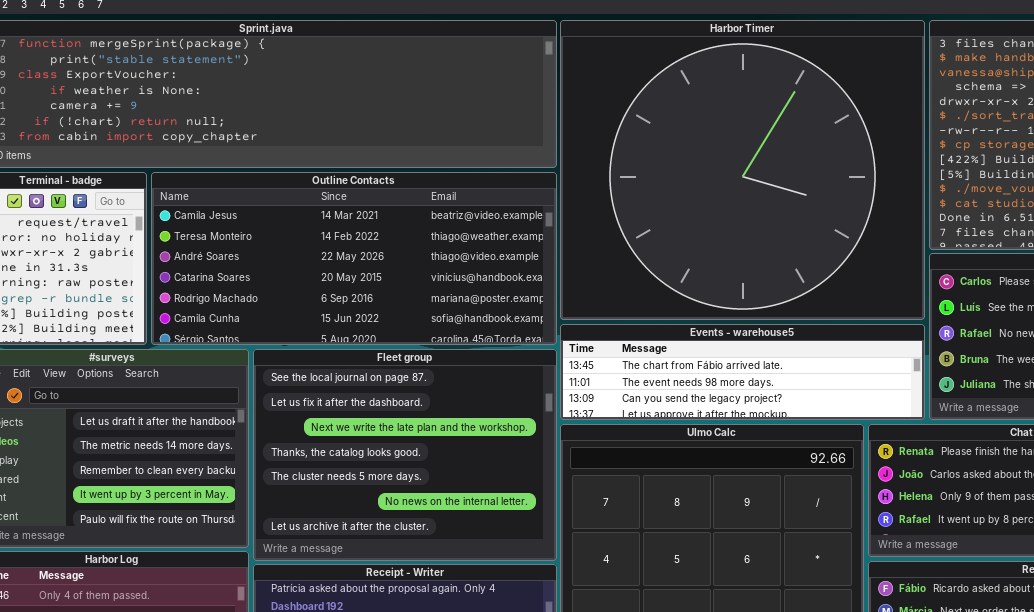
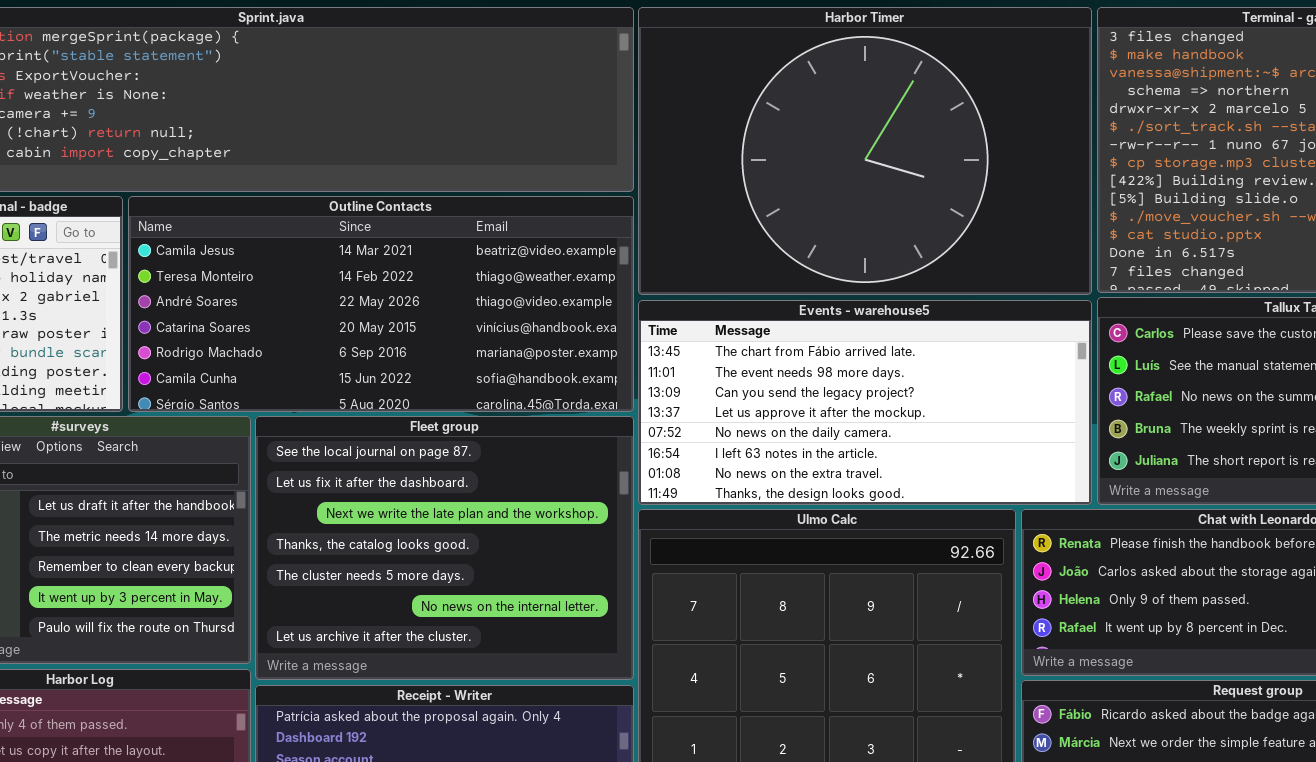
Harbor Timer: [560,20,925,320] -> [638,7,1092,295], resized
Events - warehouse5: [560,324,925,420] -> [638,300,1092,505], resized

